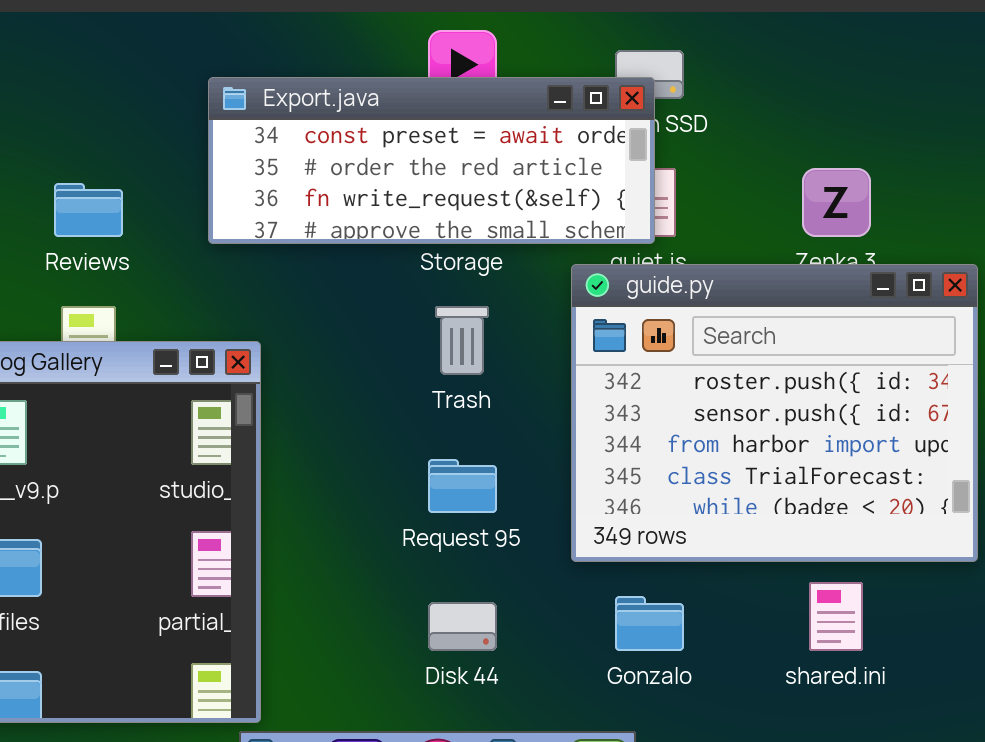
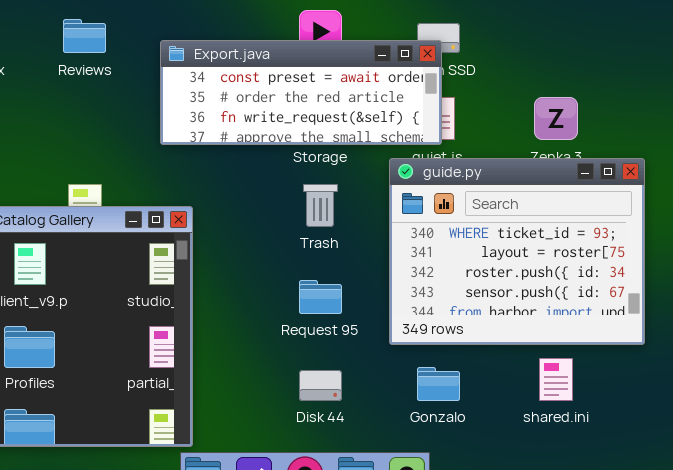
Reviews: [54,183,123,237] -> [63,19,106,53], moved
guide.py: [571,264,978,562] -> [389,158,645,345], scrolled up 2 rows

